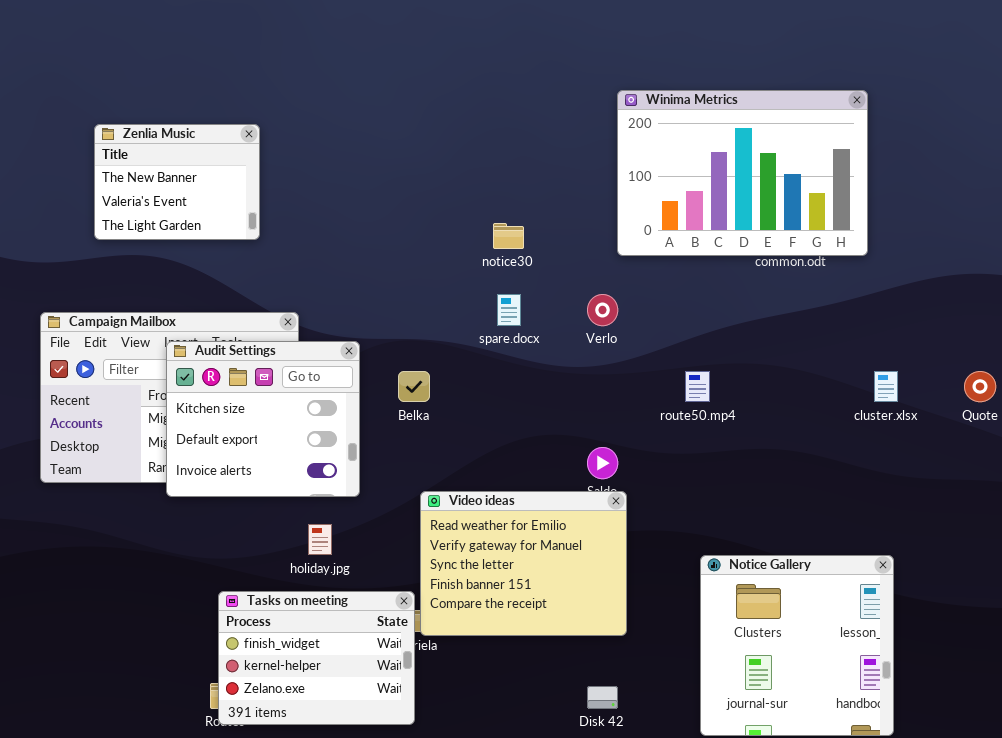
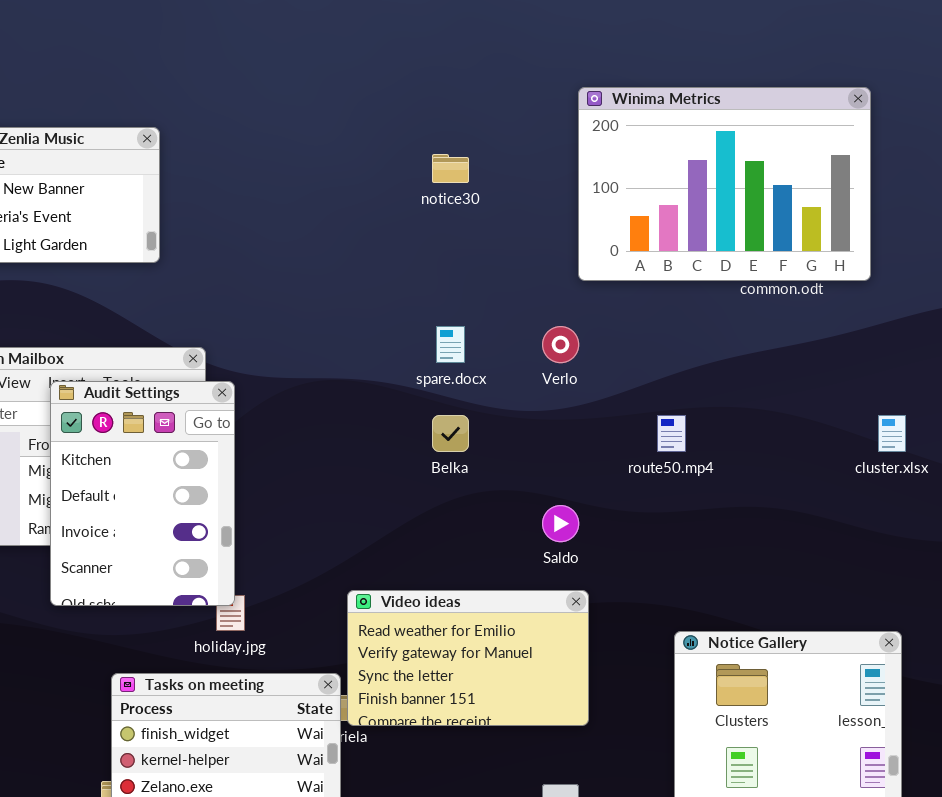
notice30: [493,223,524,249] -> [432,154,469,183], moved
Audit Settings: [166,341,360,497] -> [50,381,235,606], resized
Belka: [398,371,430,402] -> [432,415,469,452], moved
Video ideas: [420,491,627,636] -> [347,590,589,726], resized

